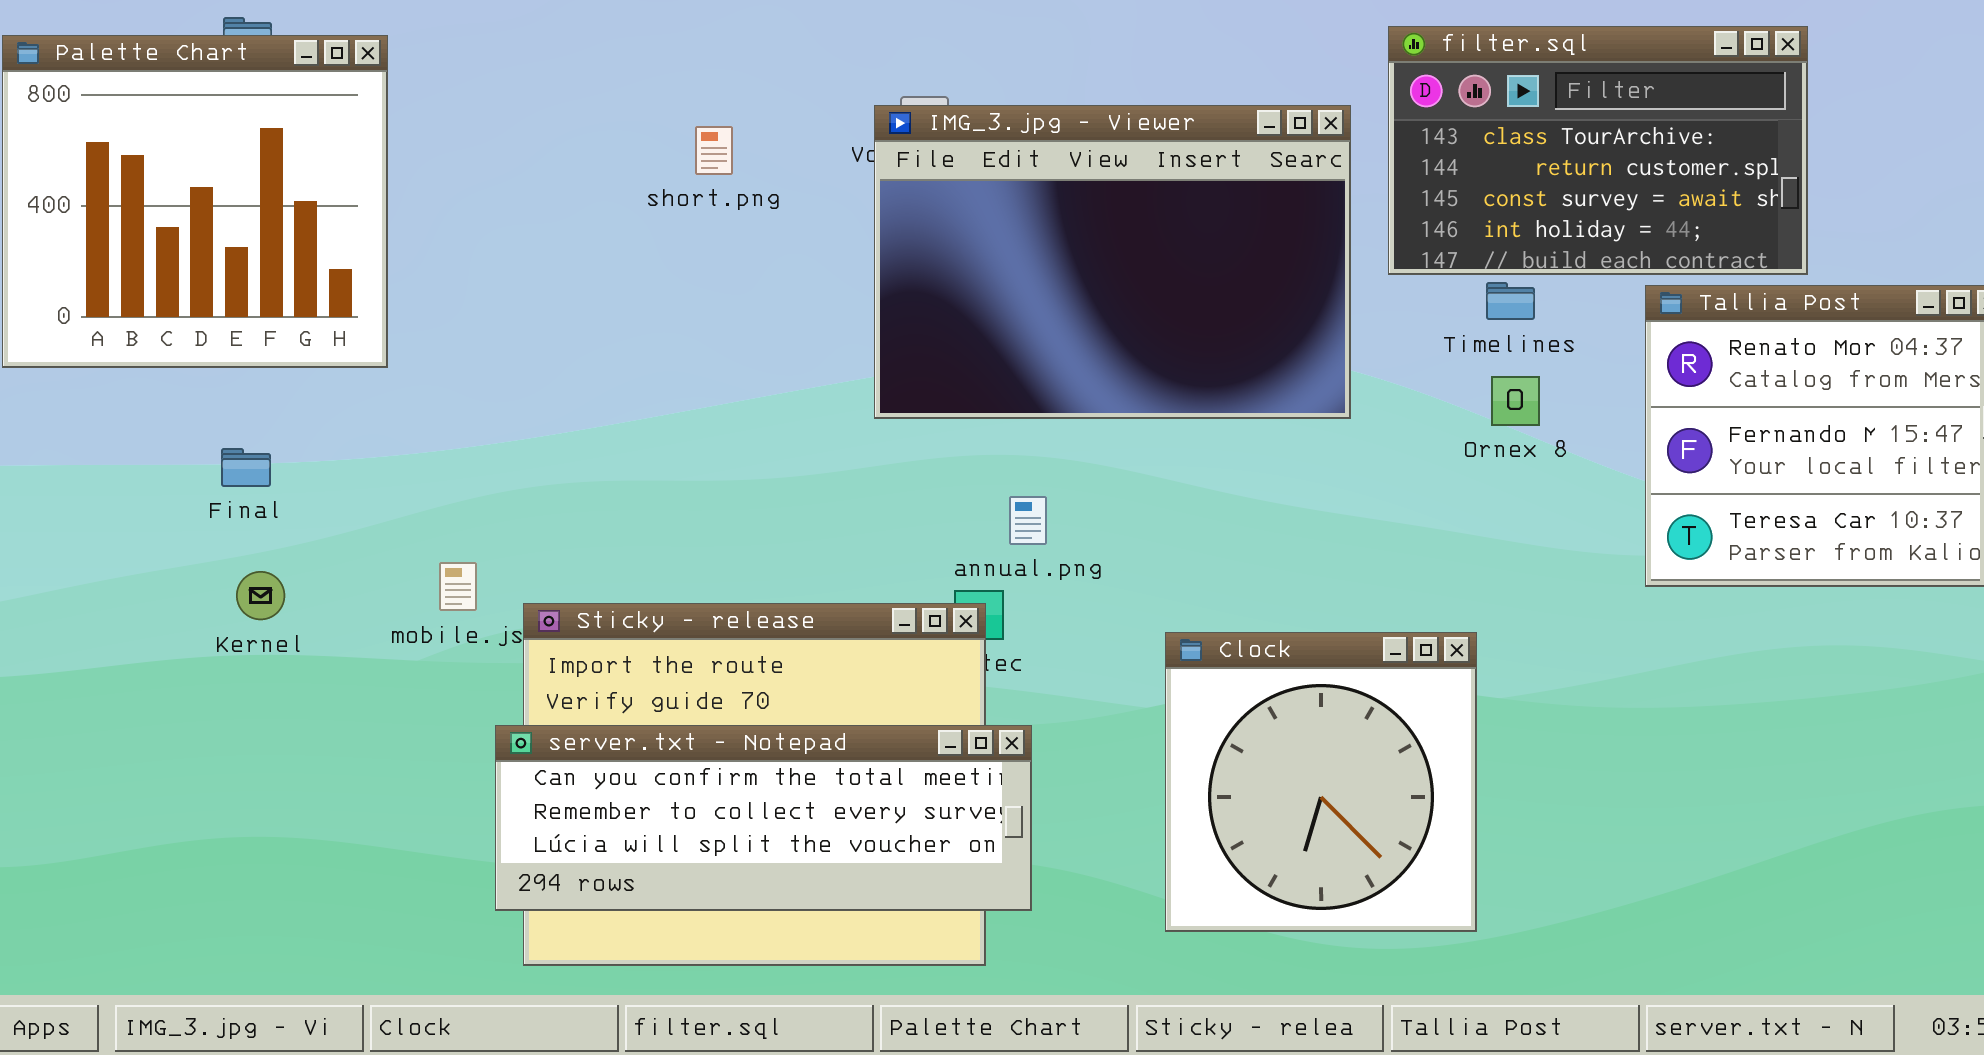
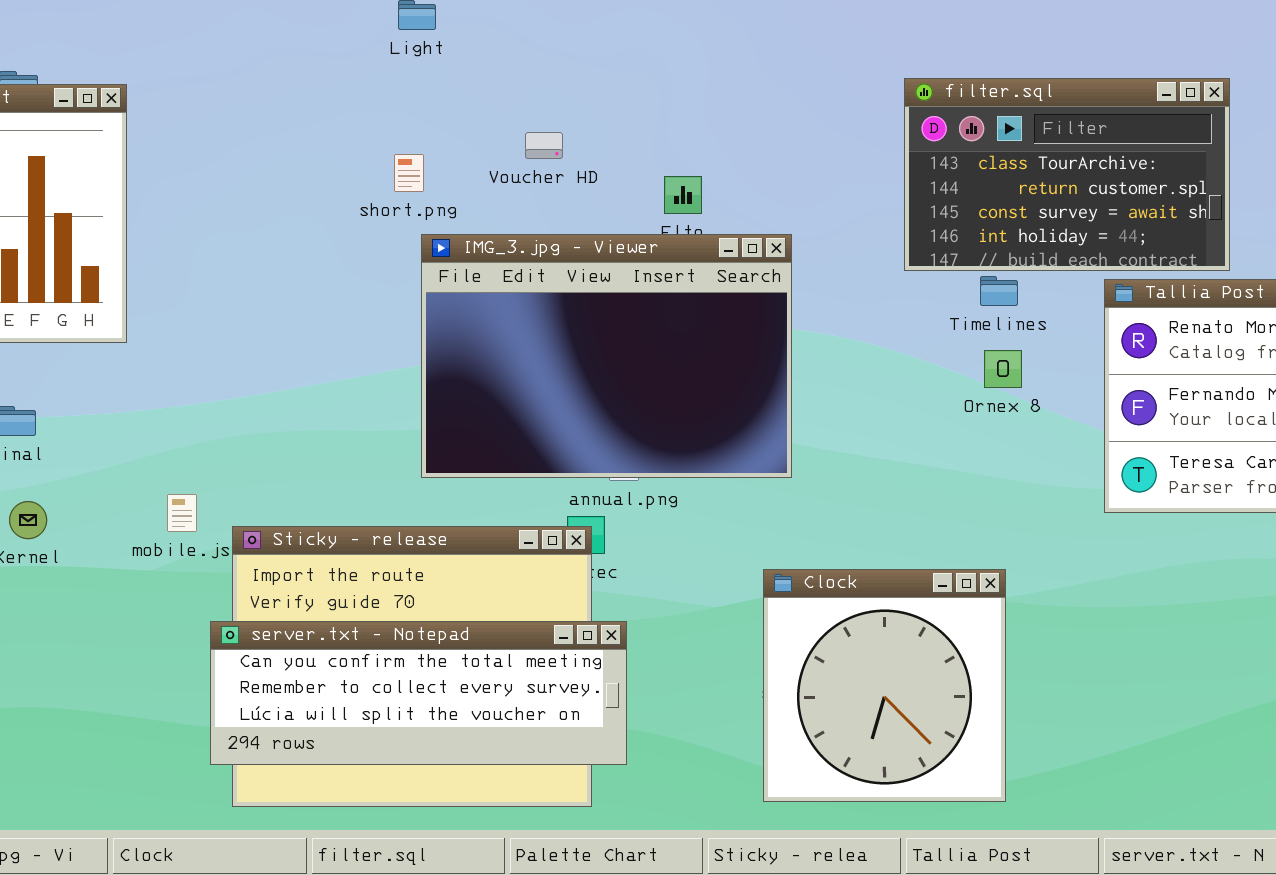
IMG_3.jpg - Viewer: [874,105,1351,419] -> [421,234,792,478], moved
short.png: [695,126,733,175] -> [394,154,424,192], moved
Clock: [1165,632,1477,932] -> [763,569,1006,802], moved

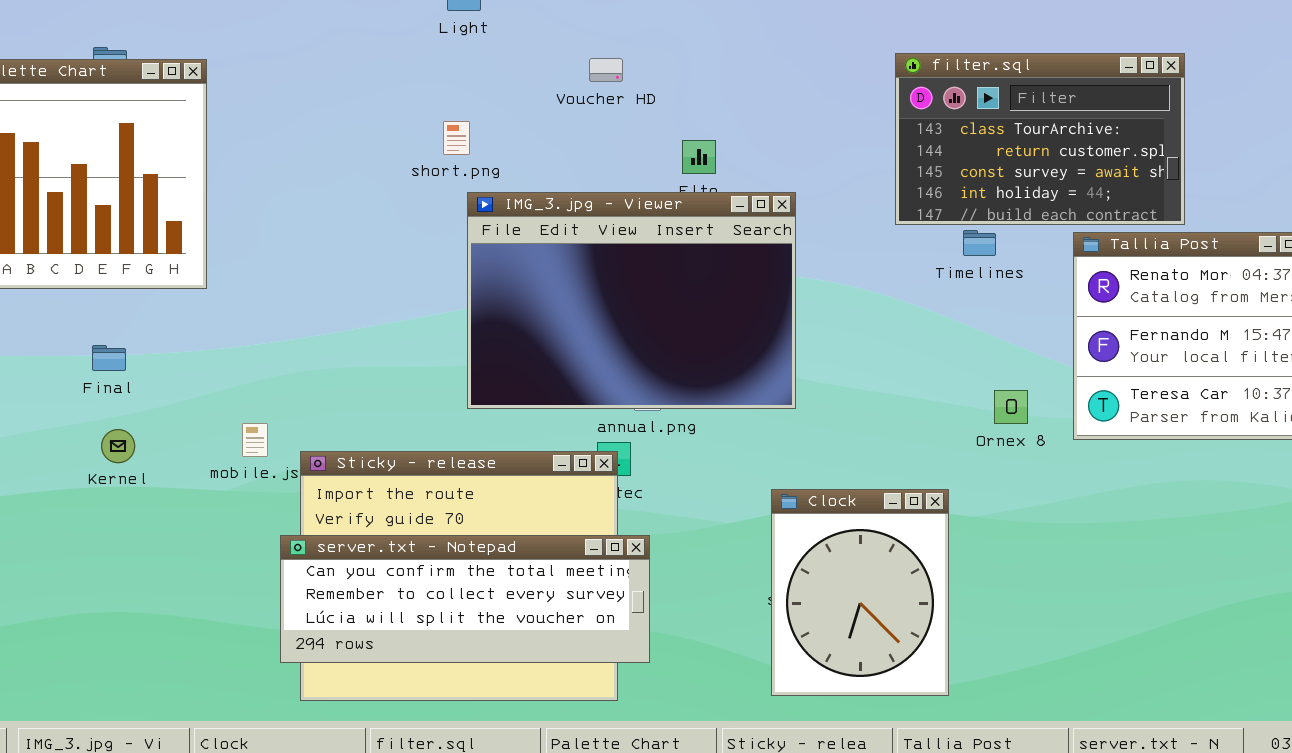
Voucher HD: [525,132,563,159] -> [589,58,623,82], moved
Ornex 8: [984,350,1022,388] -> [994,390,1028,424], moved
Clock: [763,569,1006,802] -> [771,489,949,696], resized

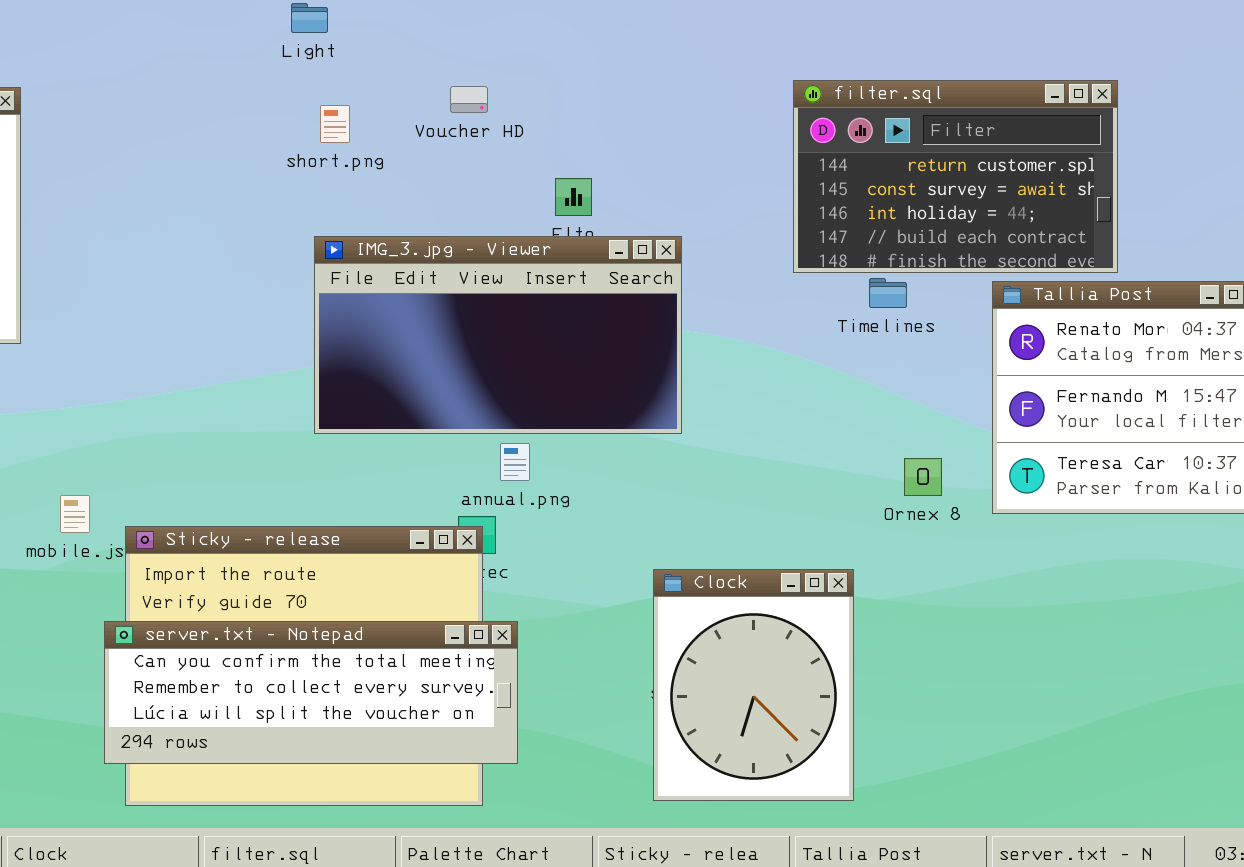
filter.sql: [895,53,1185,225] -> [793,80,1118,273], scrolled down 1 row
short.png: [443,121,470,155] -> [320,105,350,143], moved
IMG_3.jpg - Viewer: [467,192,796,409] -> [314,236,682,434], resized

